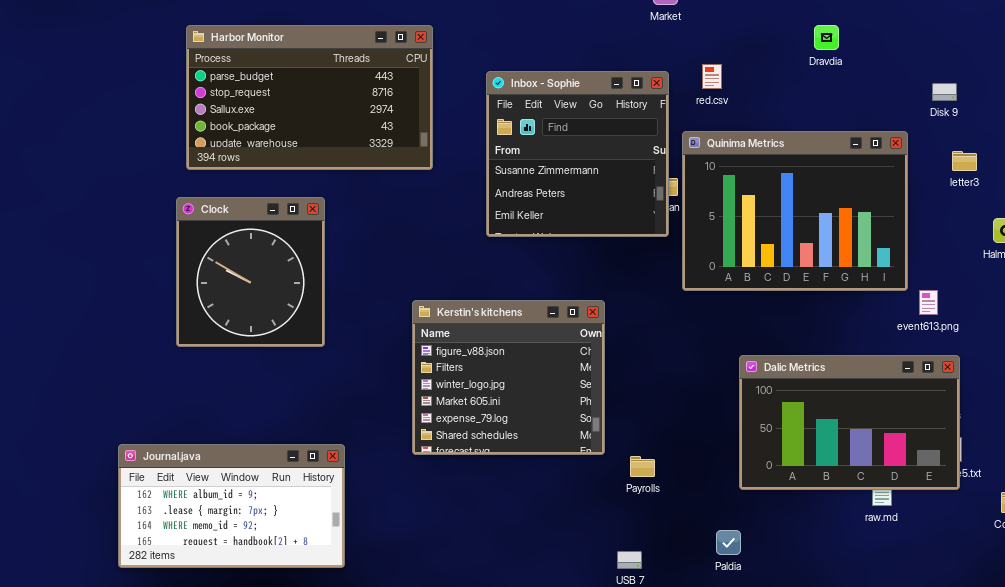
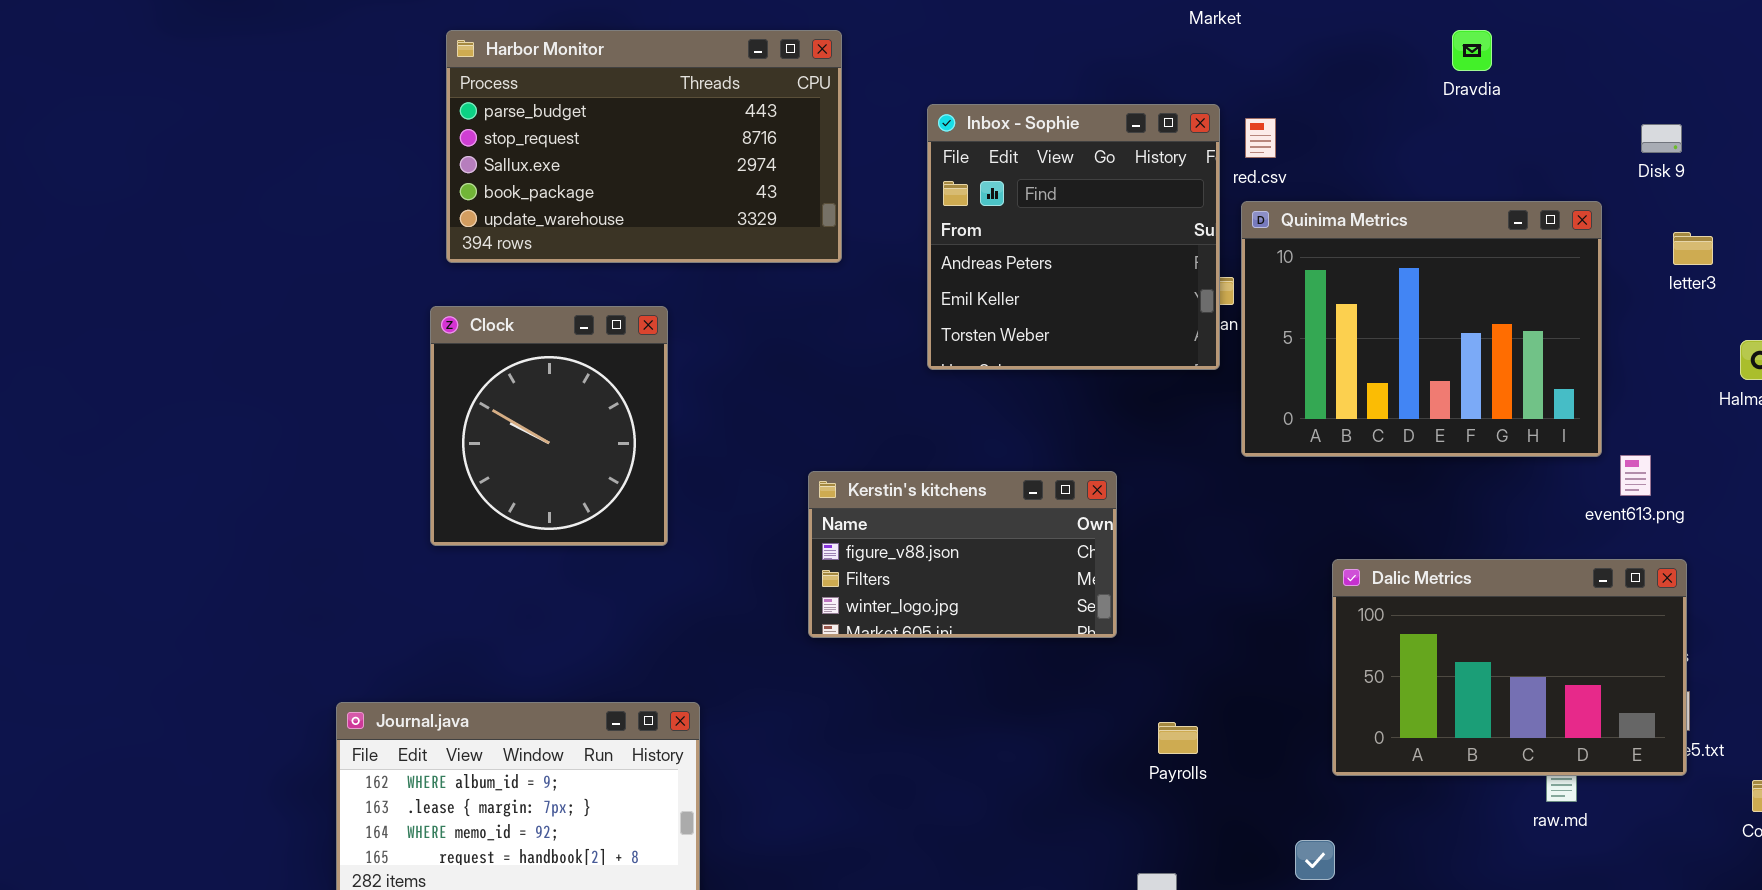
red.csv: [702,64,722,89] -> [1245,118,1276,158], moved
Inbox - Sophie: [486,71,669,237] -> [927,104,1220,370], scrolled down 1 row
Kerstin's kitchens: [412,300,605,455] -> [808,471,1117,638], resized

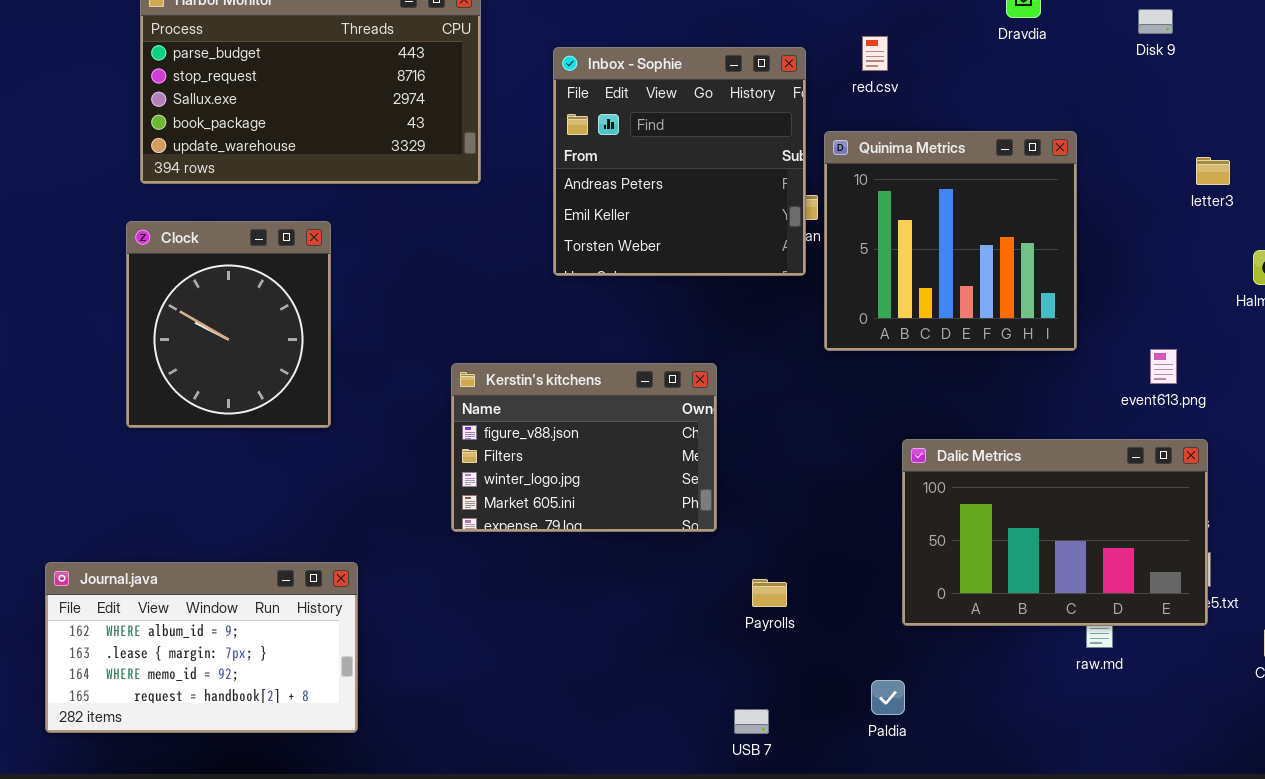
red.csv: [1245,118,1276,158] -> [862,36,888,71], moved
Disk 9: [1641,124,1682,153] -> [1138,9,1173,34], moved
Quinima Metrics: [1241,201,1602,457] -> [824,131,1077,351], resized
Kerstin's kitchens: [808,471,1117,638] -> [451,363,717,532], resized

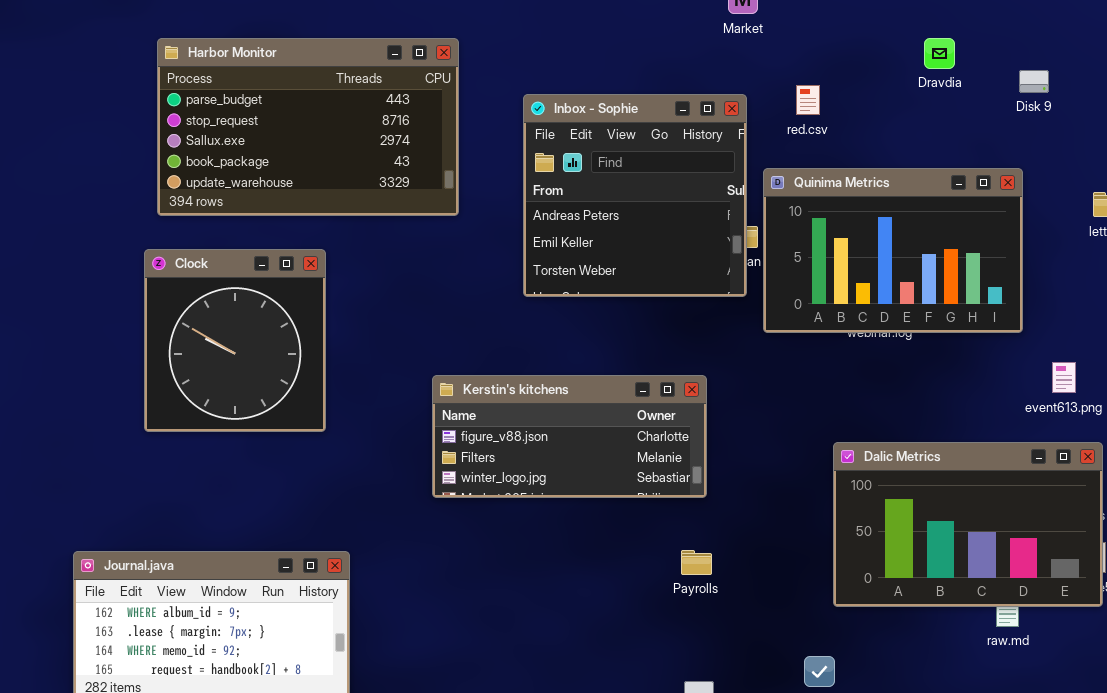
Disk 9: [1138,9,1173,34] -> [1019,70,1049,93], moved
Quinima Metrics: [824,131,1077,351] -> [763,168,1023,333], resized
Kerstin's kitchens: [451,363,717,532] -> [432,375,707,498], resized
Payrolls: [752,579,787,607] -> [681,550,712,575], moved

